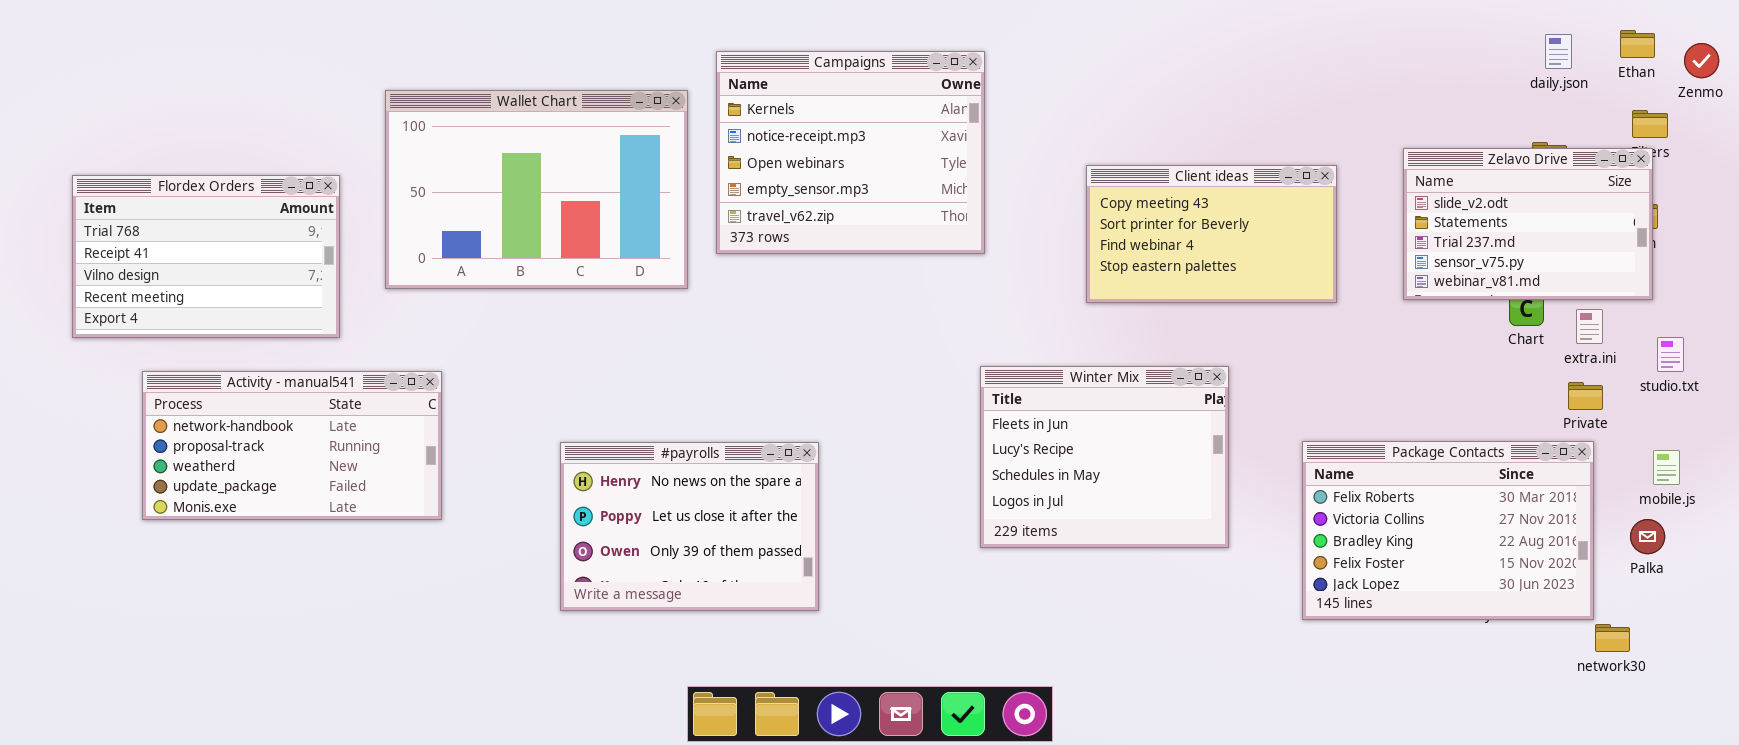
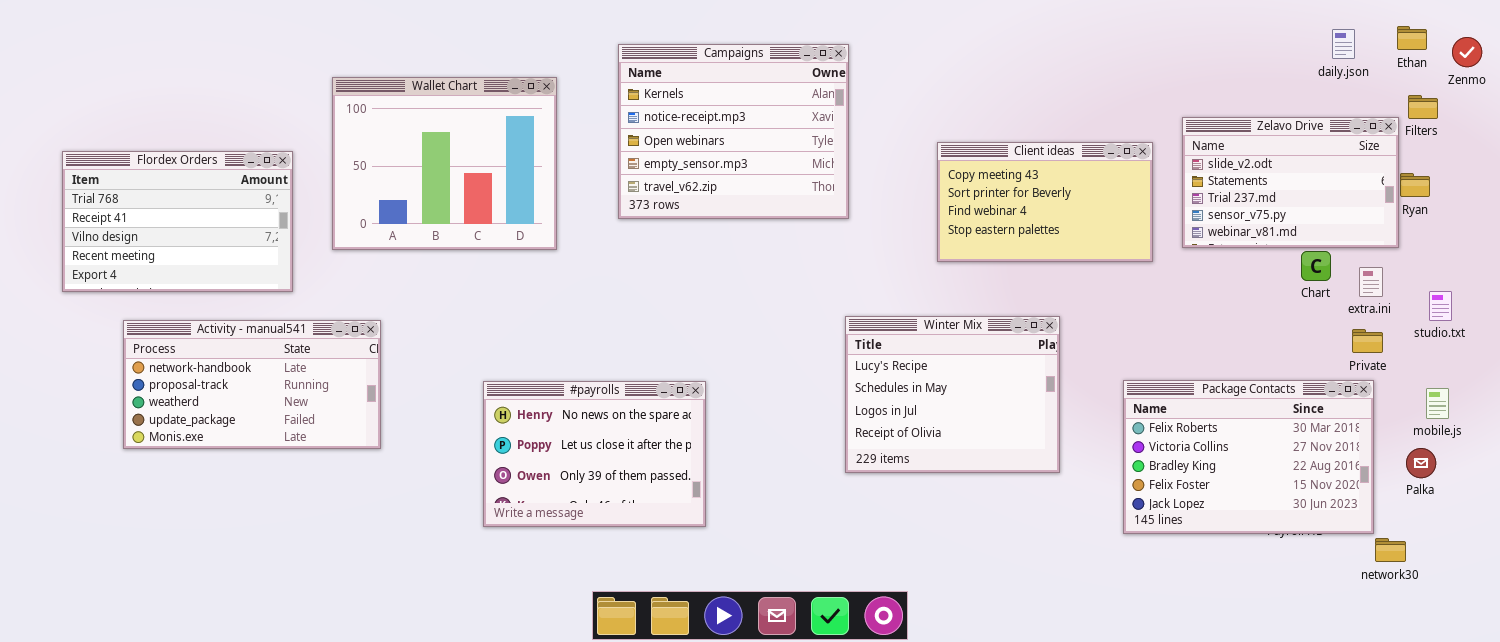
Wallet Chart: [385,90,688,289] -> [332,77,557,250], resized
Zelavo Drive: [1403,148,1653,300] -> [1182,117,1399,248], moved
Winter Mix: [980,366,1229,548] -> [845,316,1060,473], scrolled down 1 row

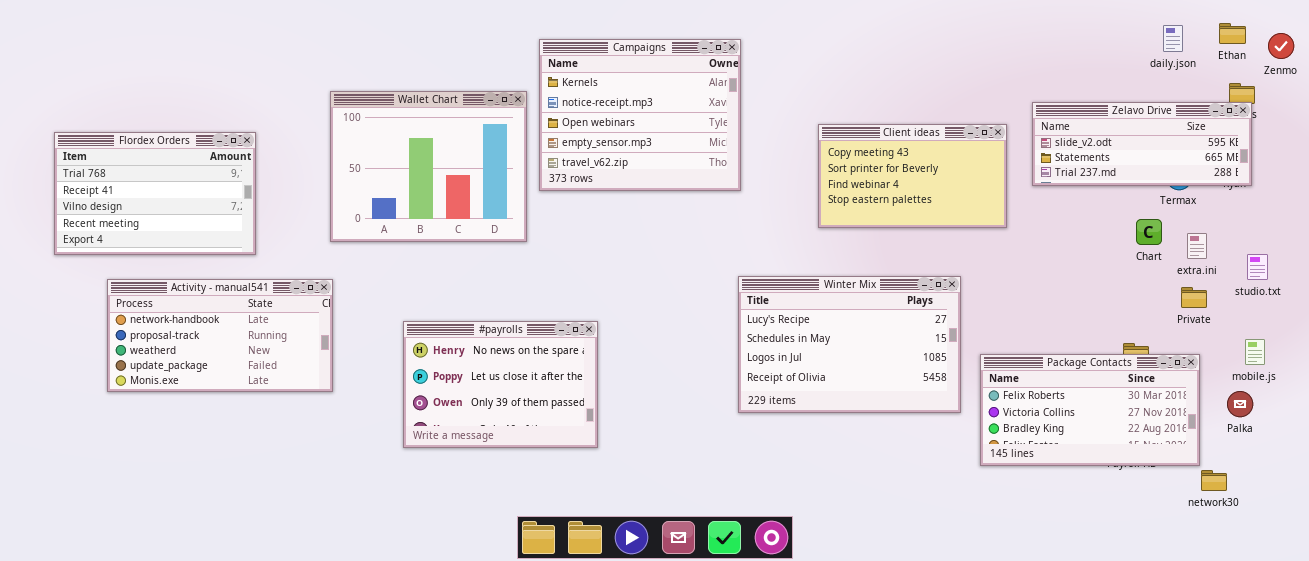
Wallet Chart: [332,77,557,250] -> [330,91,527,242], moved
Zelavo Drive: [1182,117,1399,248] -> [1032,102,1252,186], resized
Winter Mix: [845,316,1060,473] -> [738,276,961,413], resized
Package Contacts: [1123,380,1374,534] -> [980,354,1200,466], resized
#payrolls: [483,381,706,527] -> [403,321,598,448], moved

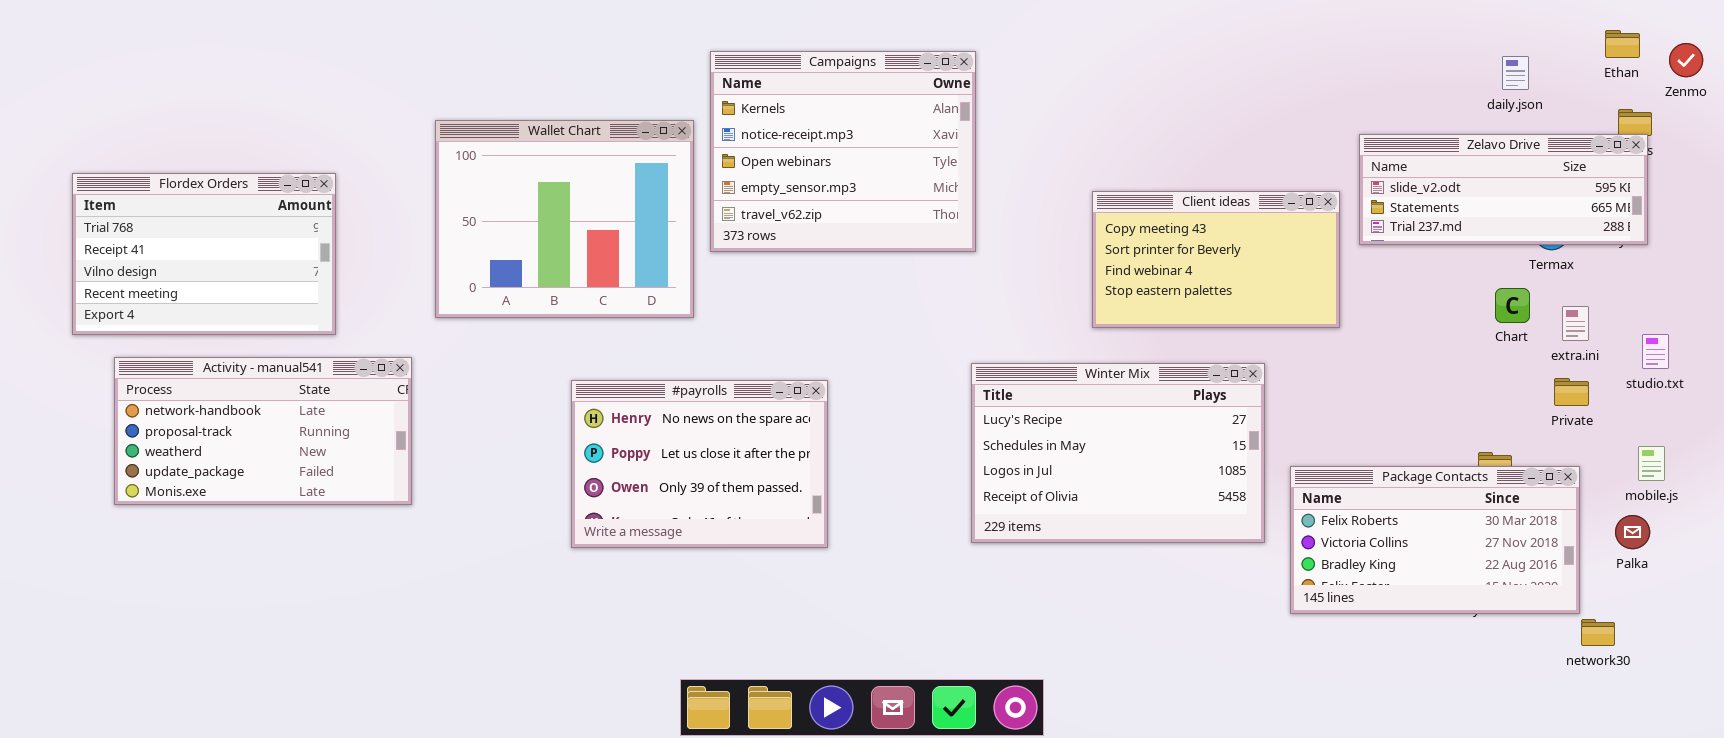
daily.json: [1163,25,1183,52] -> [1502,56,1529,90], moved
Client ideas: [818,124,1007,228] -> [1092,191,1340,328], moved
Activity - manual541: [107,279,333,392] -> [114,357,412,505], moved
#payrolls: [403,321,598,448] -> [571,380,828,548], moved

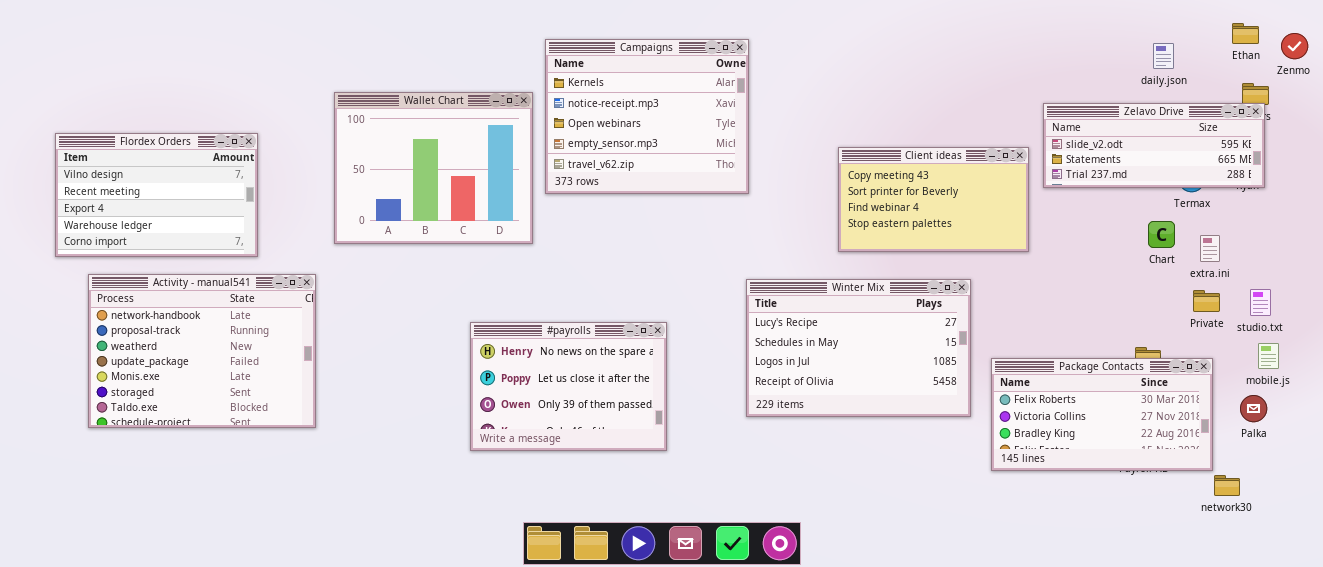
Flordex Orders: [72,173,336,335] -> [55,133,258,257], scrolled down 2 rows
studio.txt: [1642,334,1669,369] -> [1250,289,1271,316], moved
Activity - manual541: [114,357,412,505] -> [88,274,316,428], resized
#payrolls: [571,380,828,548] -> [470,322,667,451], moved

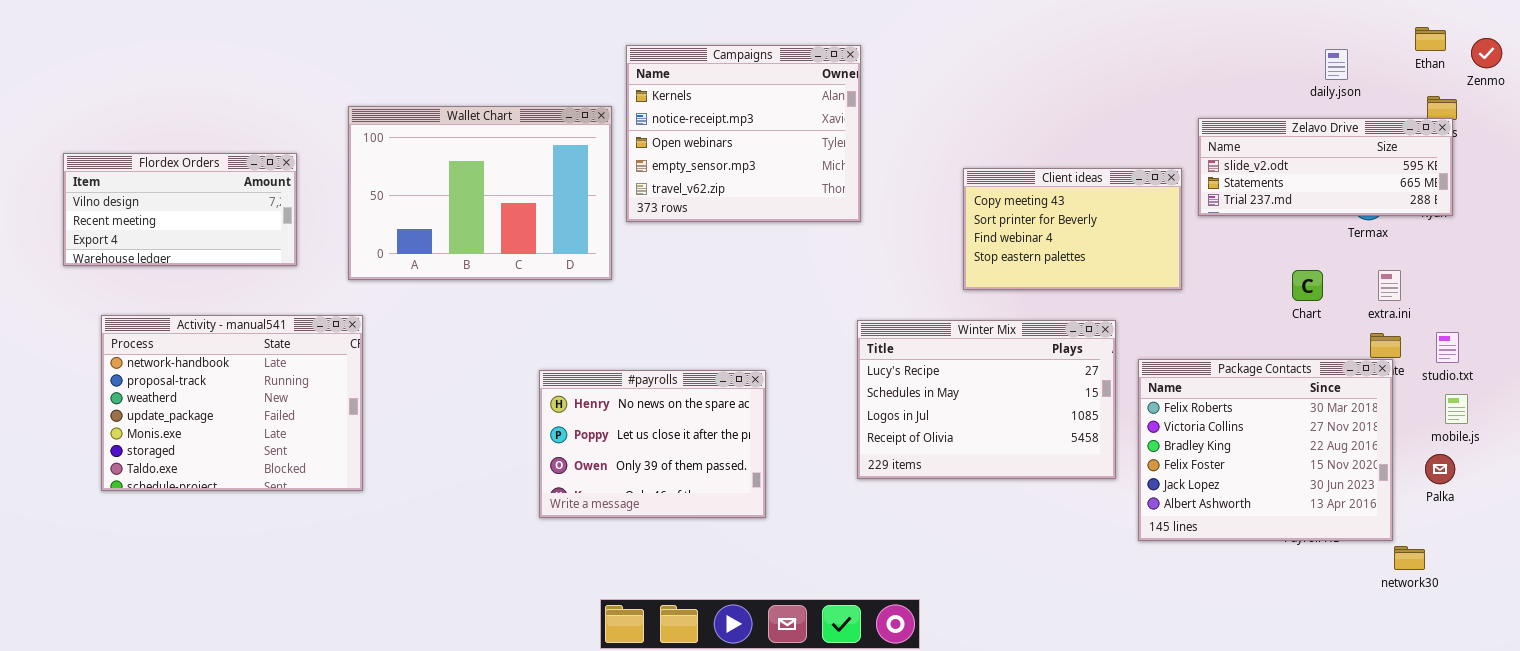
Wallet Chart: [334,92,533,244] -> [348,106,612,280], resized
Flordex Orders: [55,133,258,257] -> [63,153,297,266], resized
Chart: [1148,221,1175,248] -> [1292,270,1323,301], moved
Package Contacts: [991,358,1213,471] -> [1138,359,1393,541], resized

